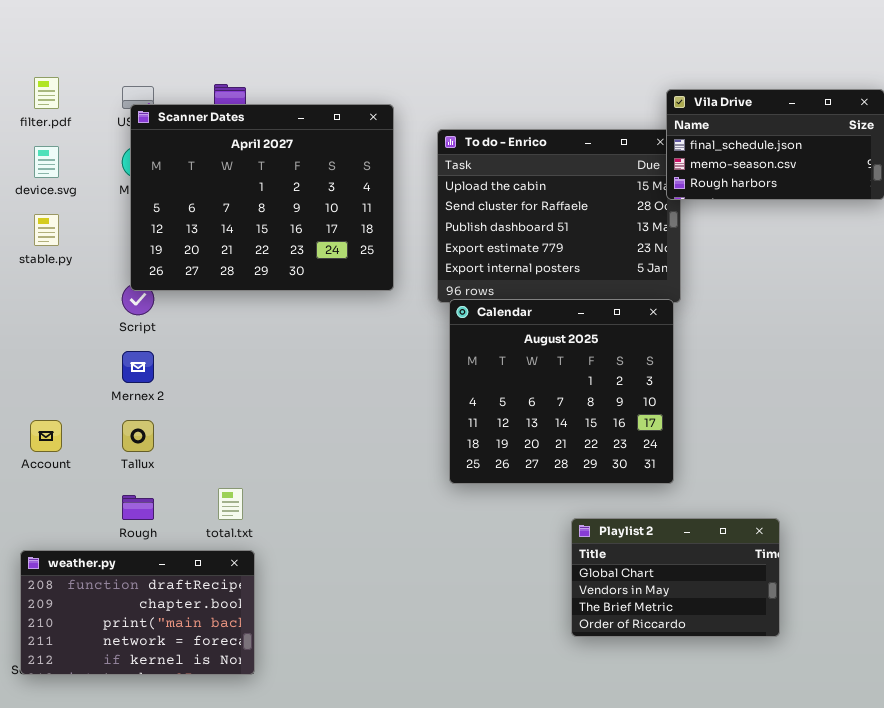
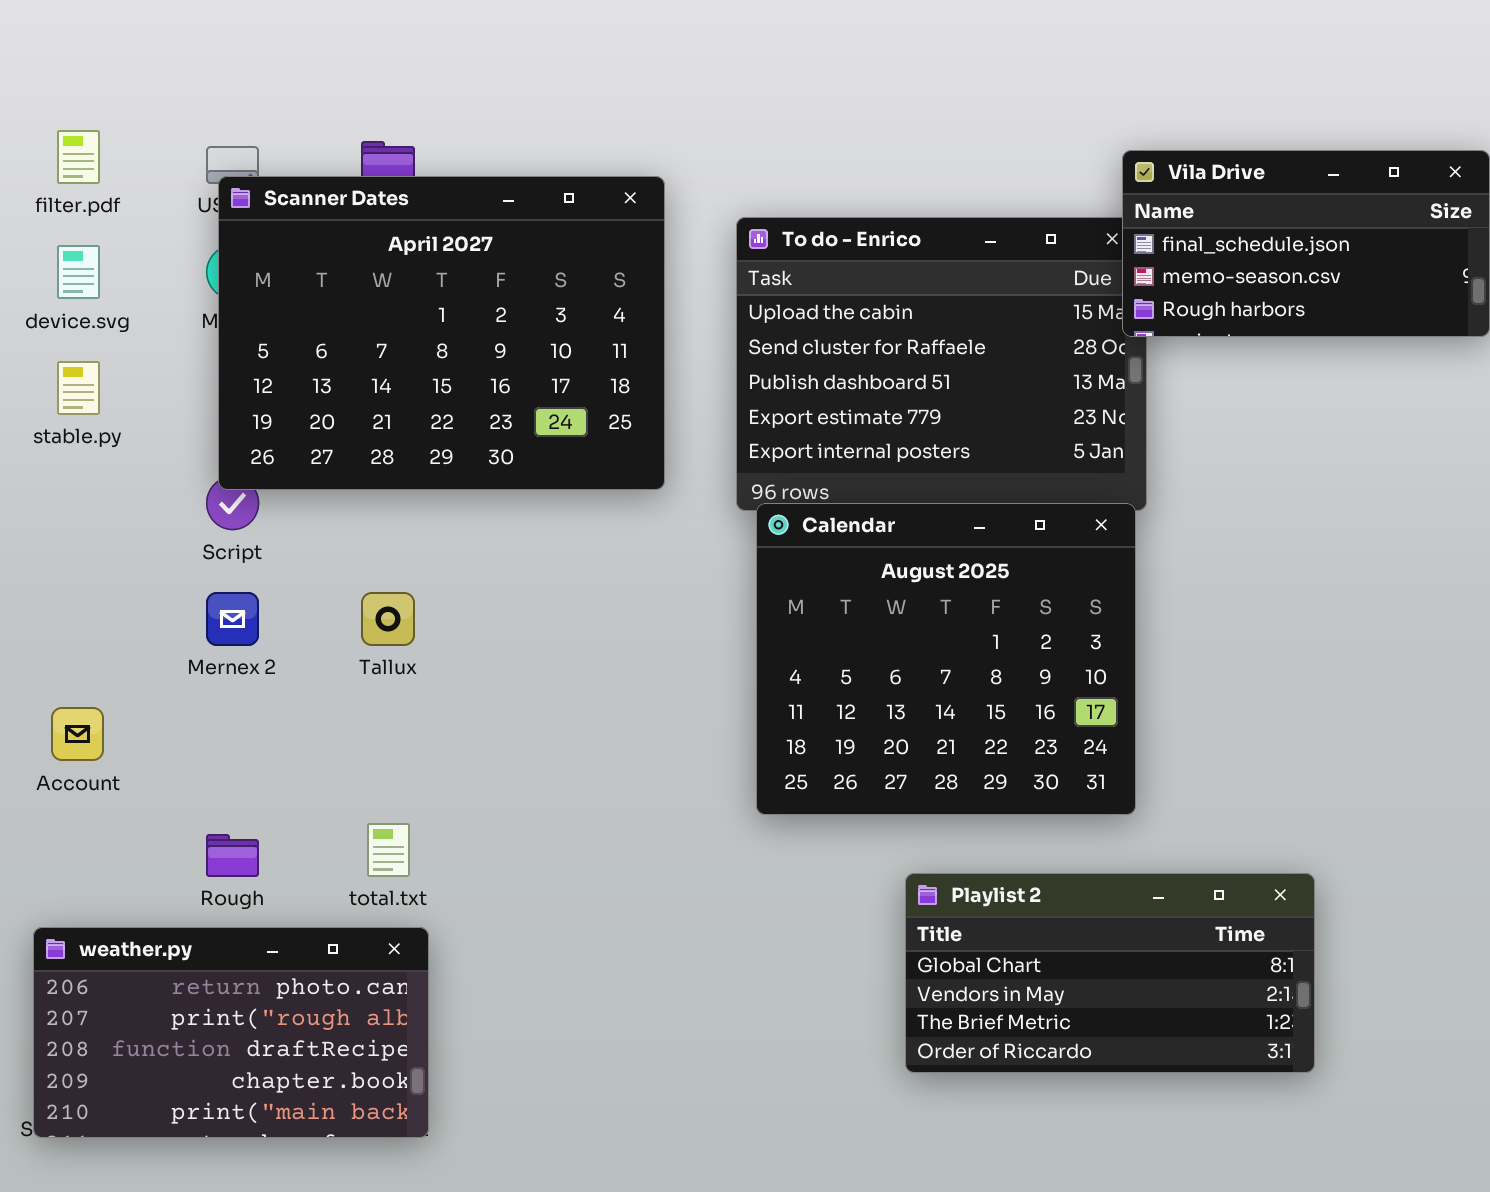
Tallux: [122,420,154,452] -> [361,592,415,646], moved
Playlist 2: [571,518,780,637] -> [905,873,1315,1073], resized
weather.py: [20,550,255,675] -> [33,927,429,1138], scrolled up 2 rows

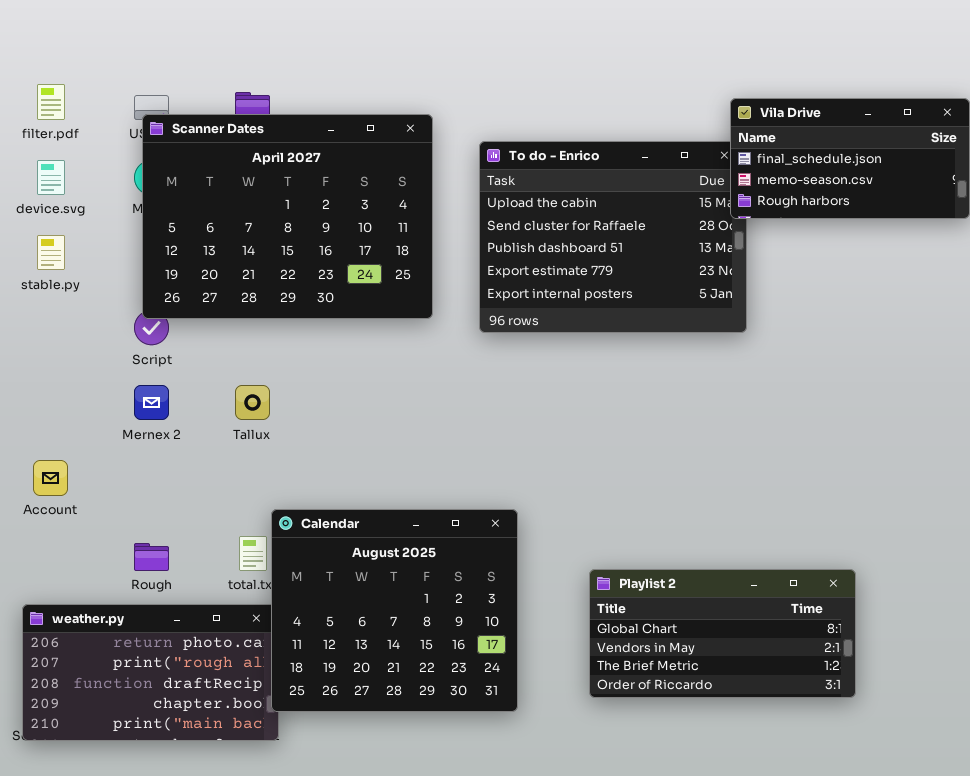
Calendar: [756,503,1136,815] -> [271,509,518,712], moved

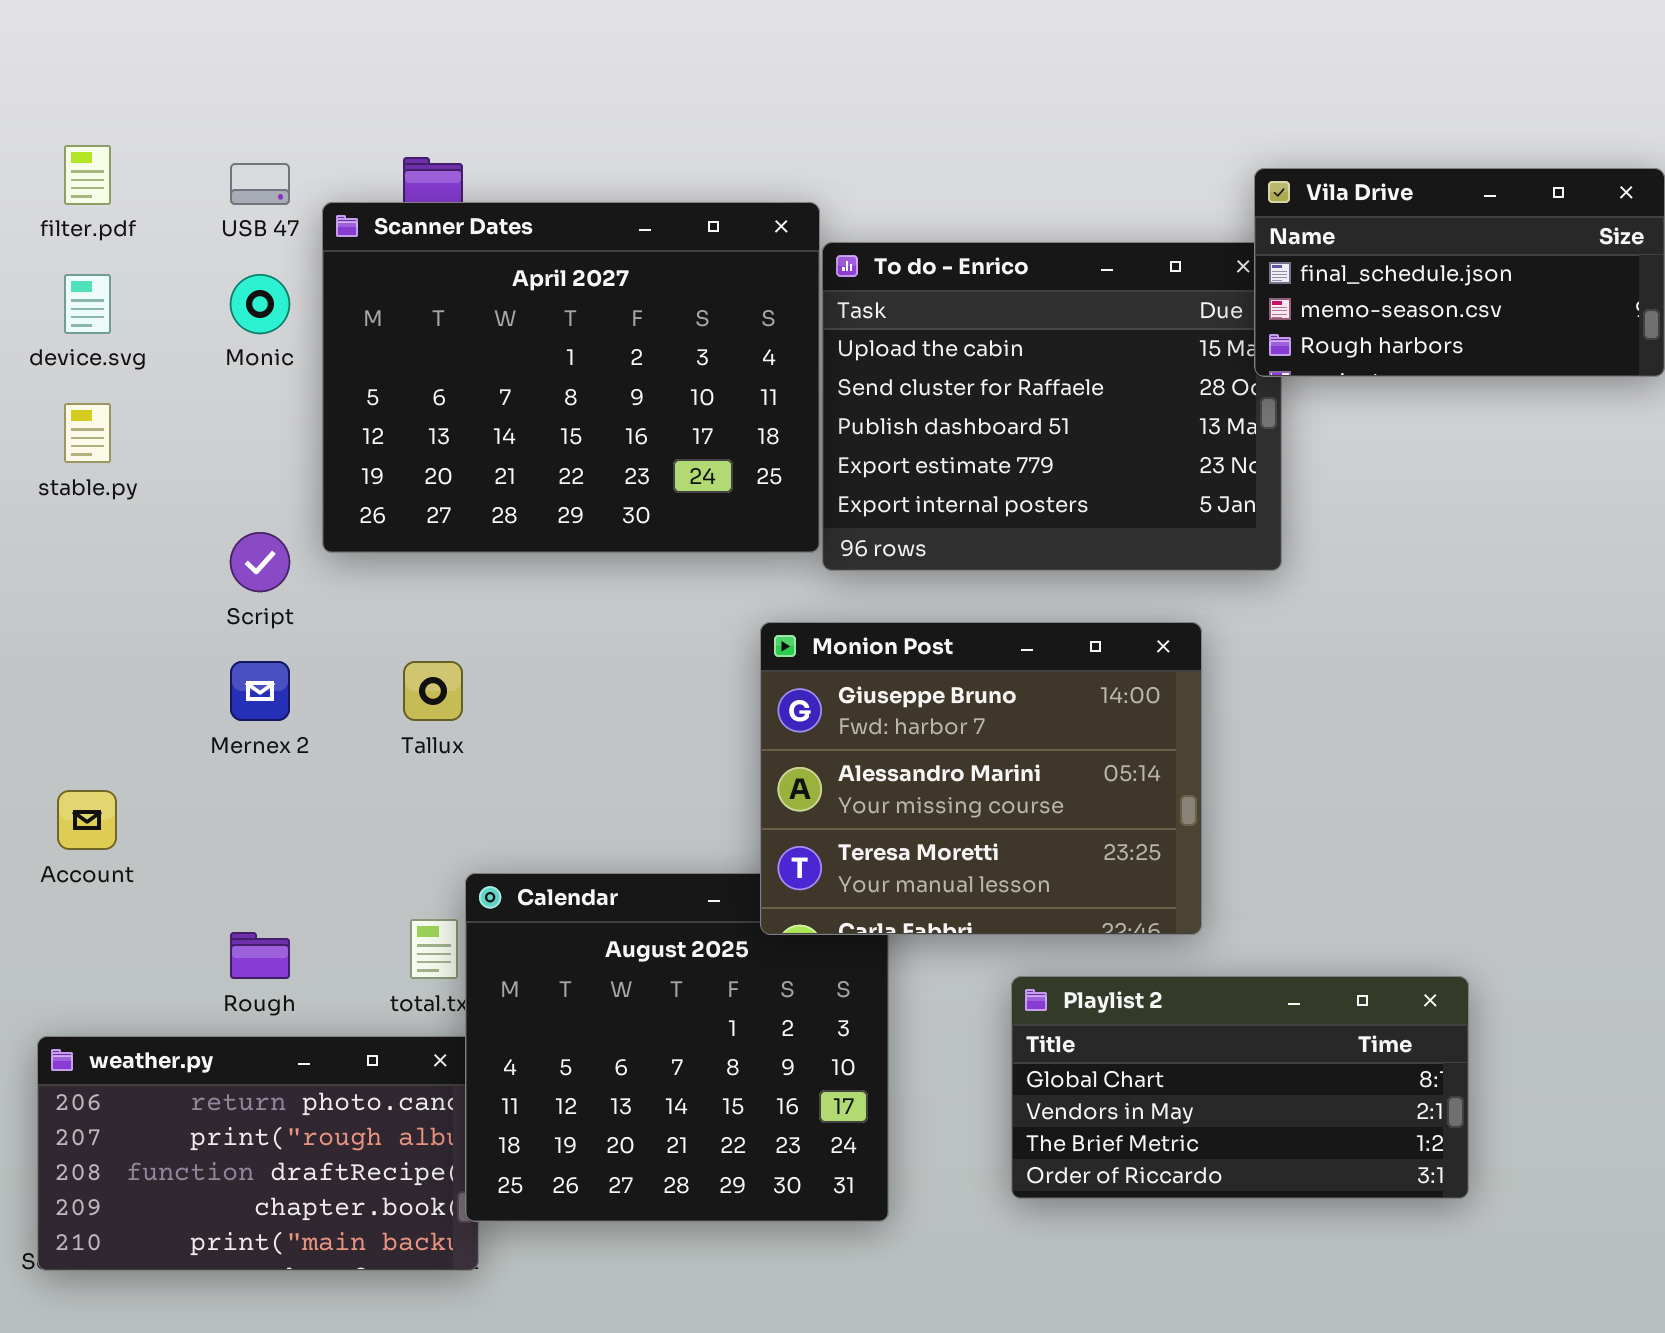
Scanner Dates: [142,114,433,319] -> [322,202,820,553], moved
Monion Post: none -> [760,622,1202,935], opened

